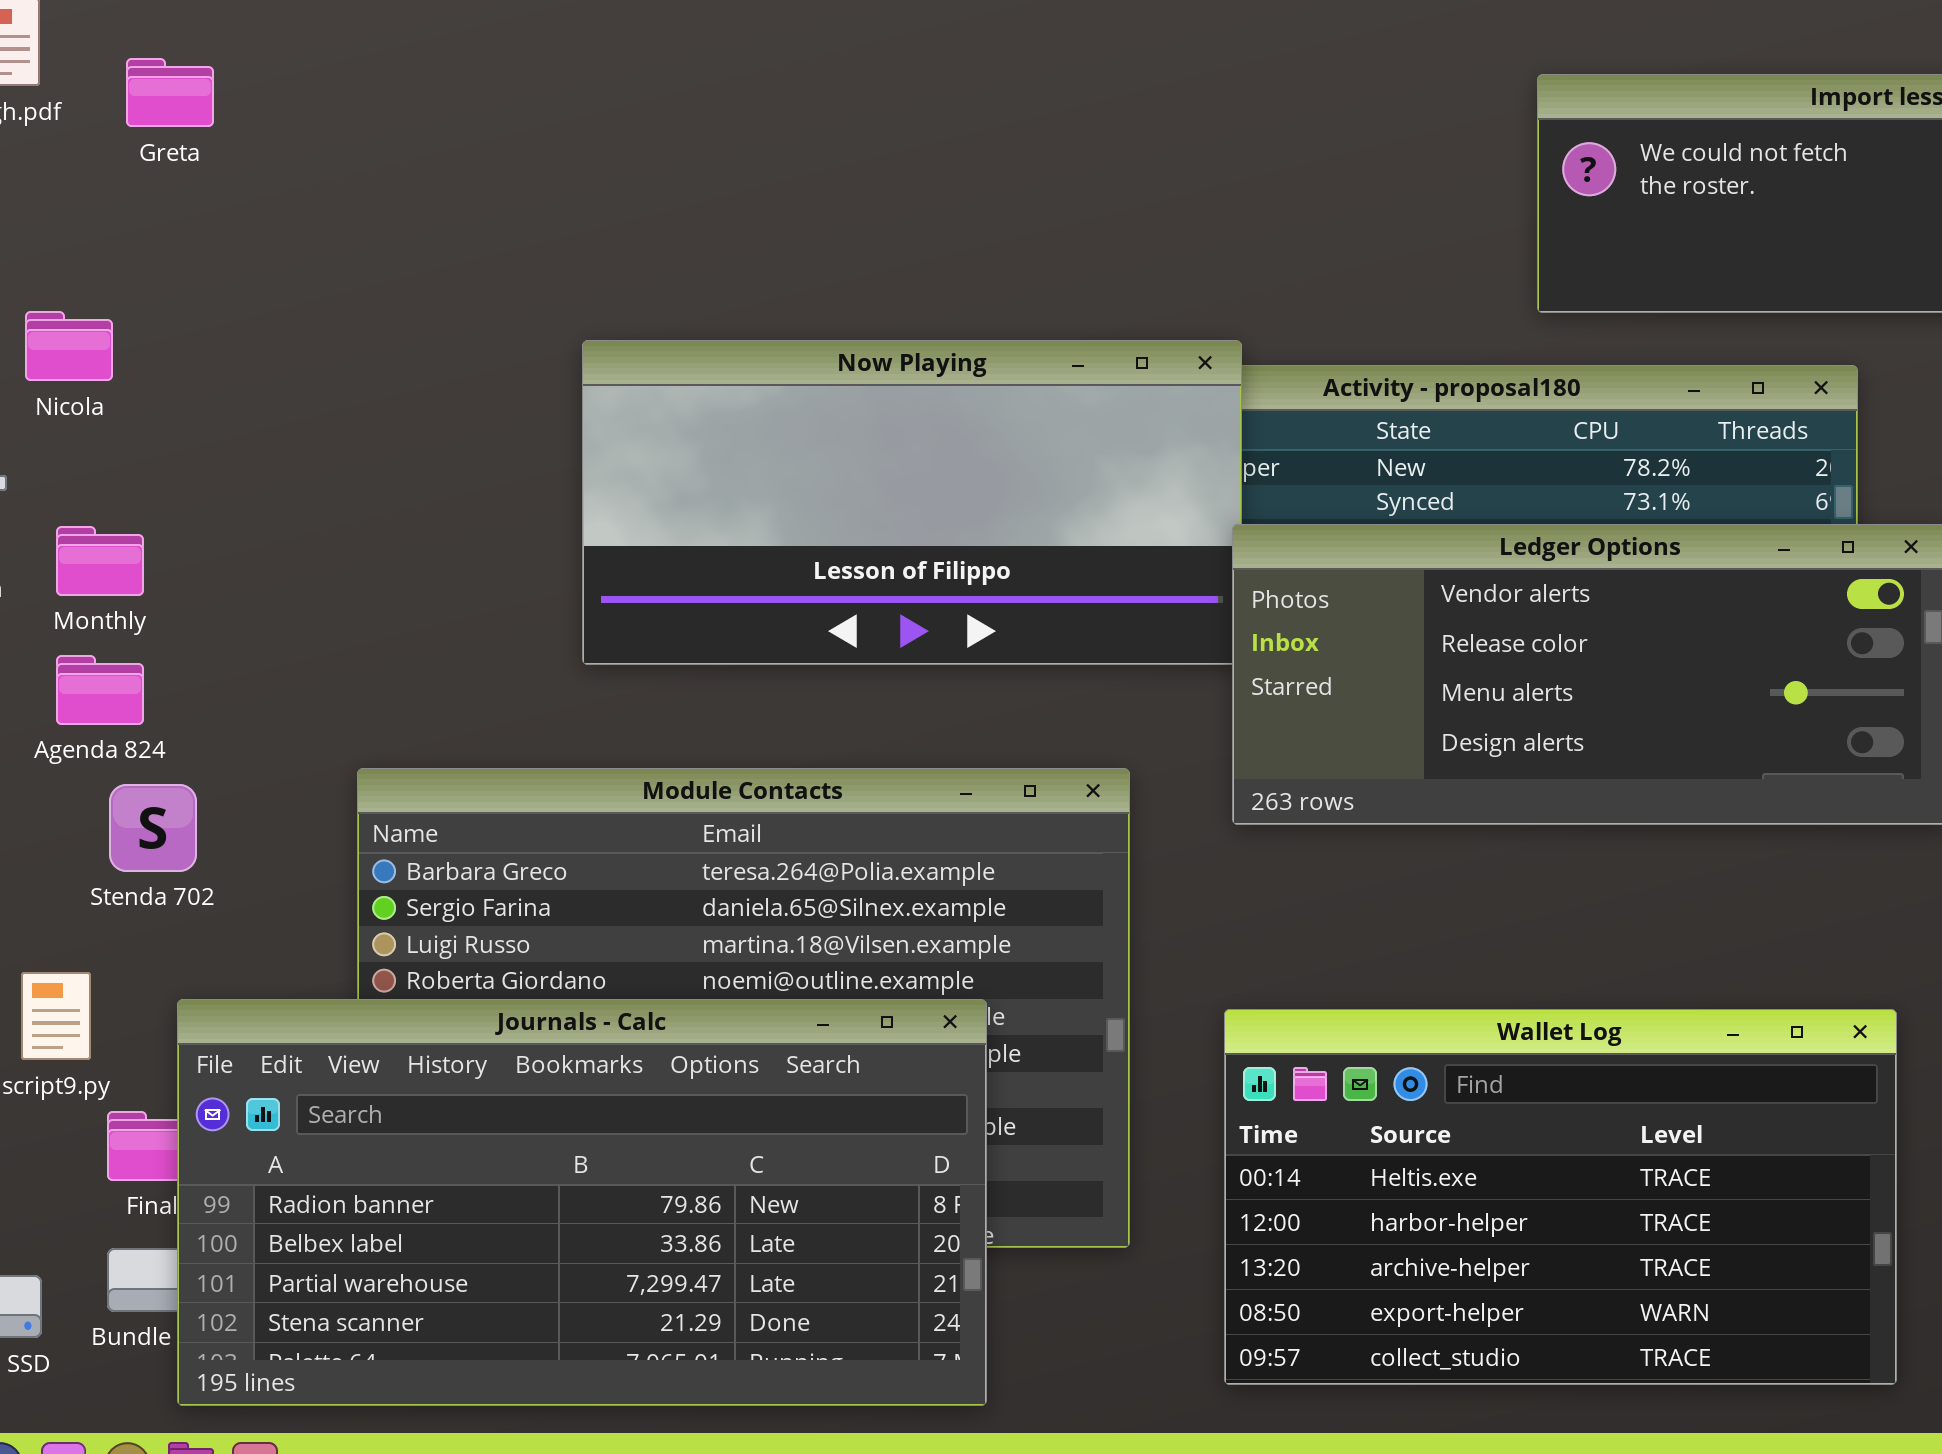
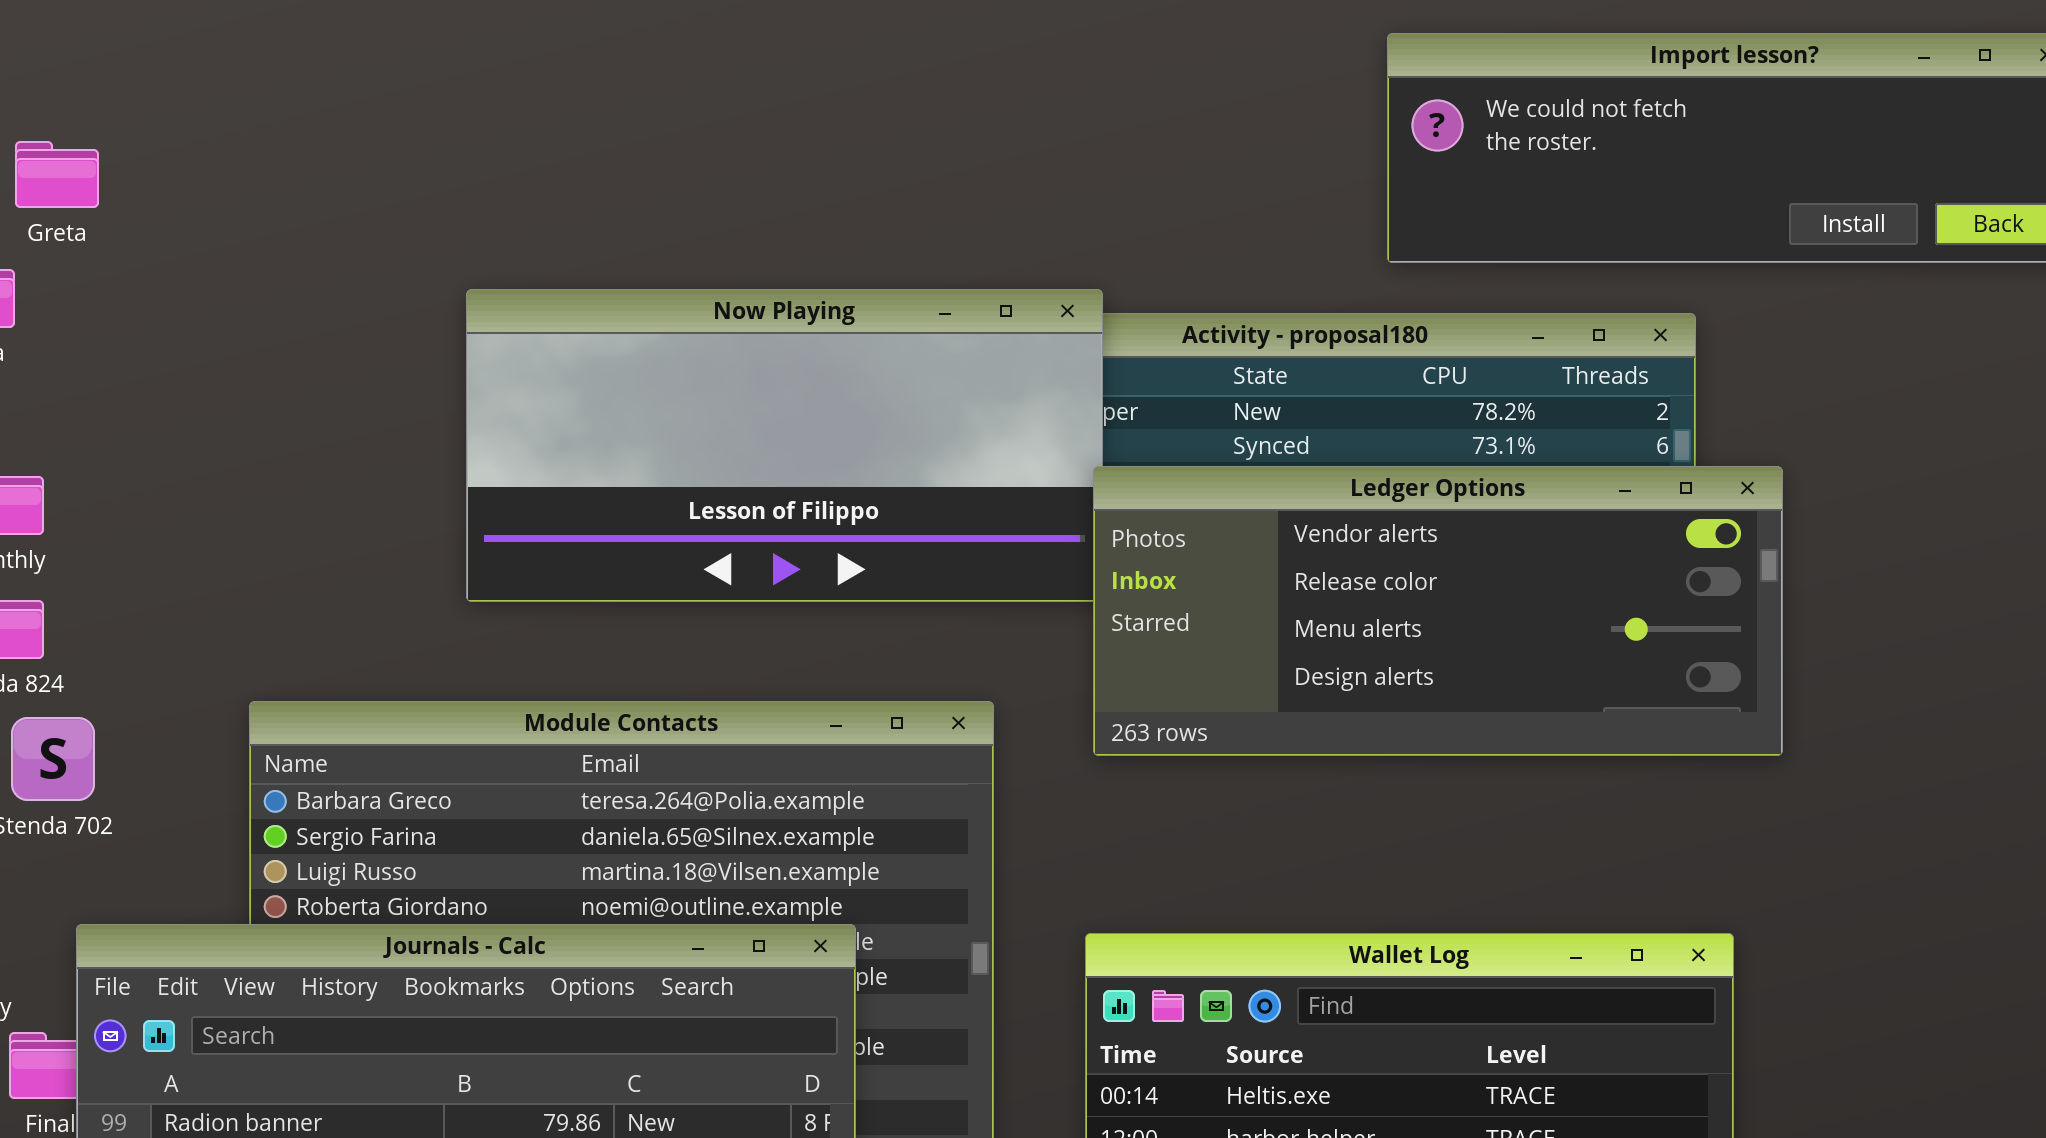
Greta: [126,58,214,127] -> [15,141,99,208], moved

